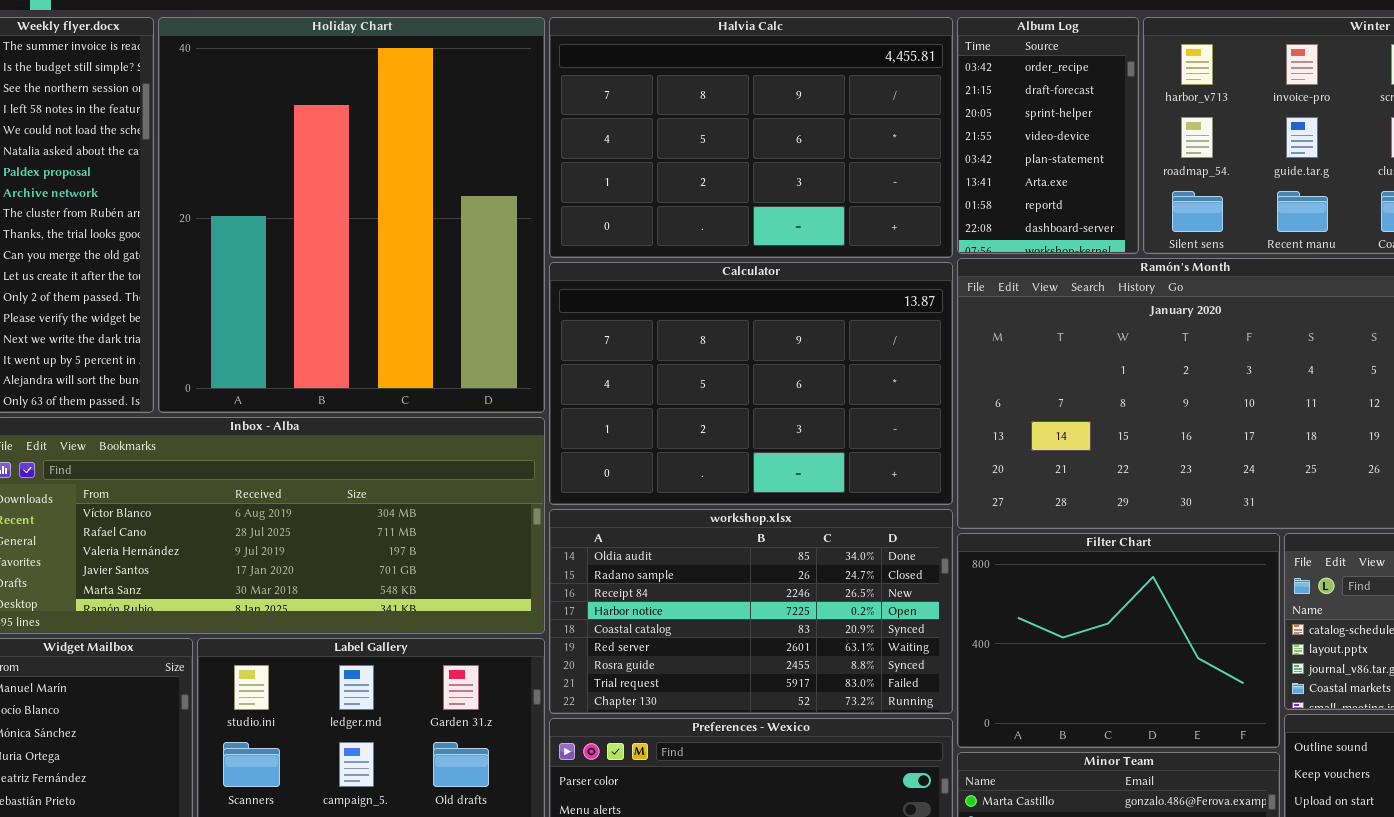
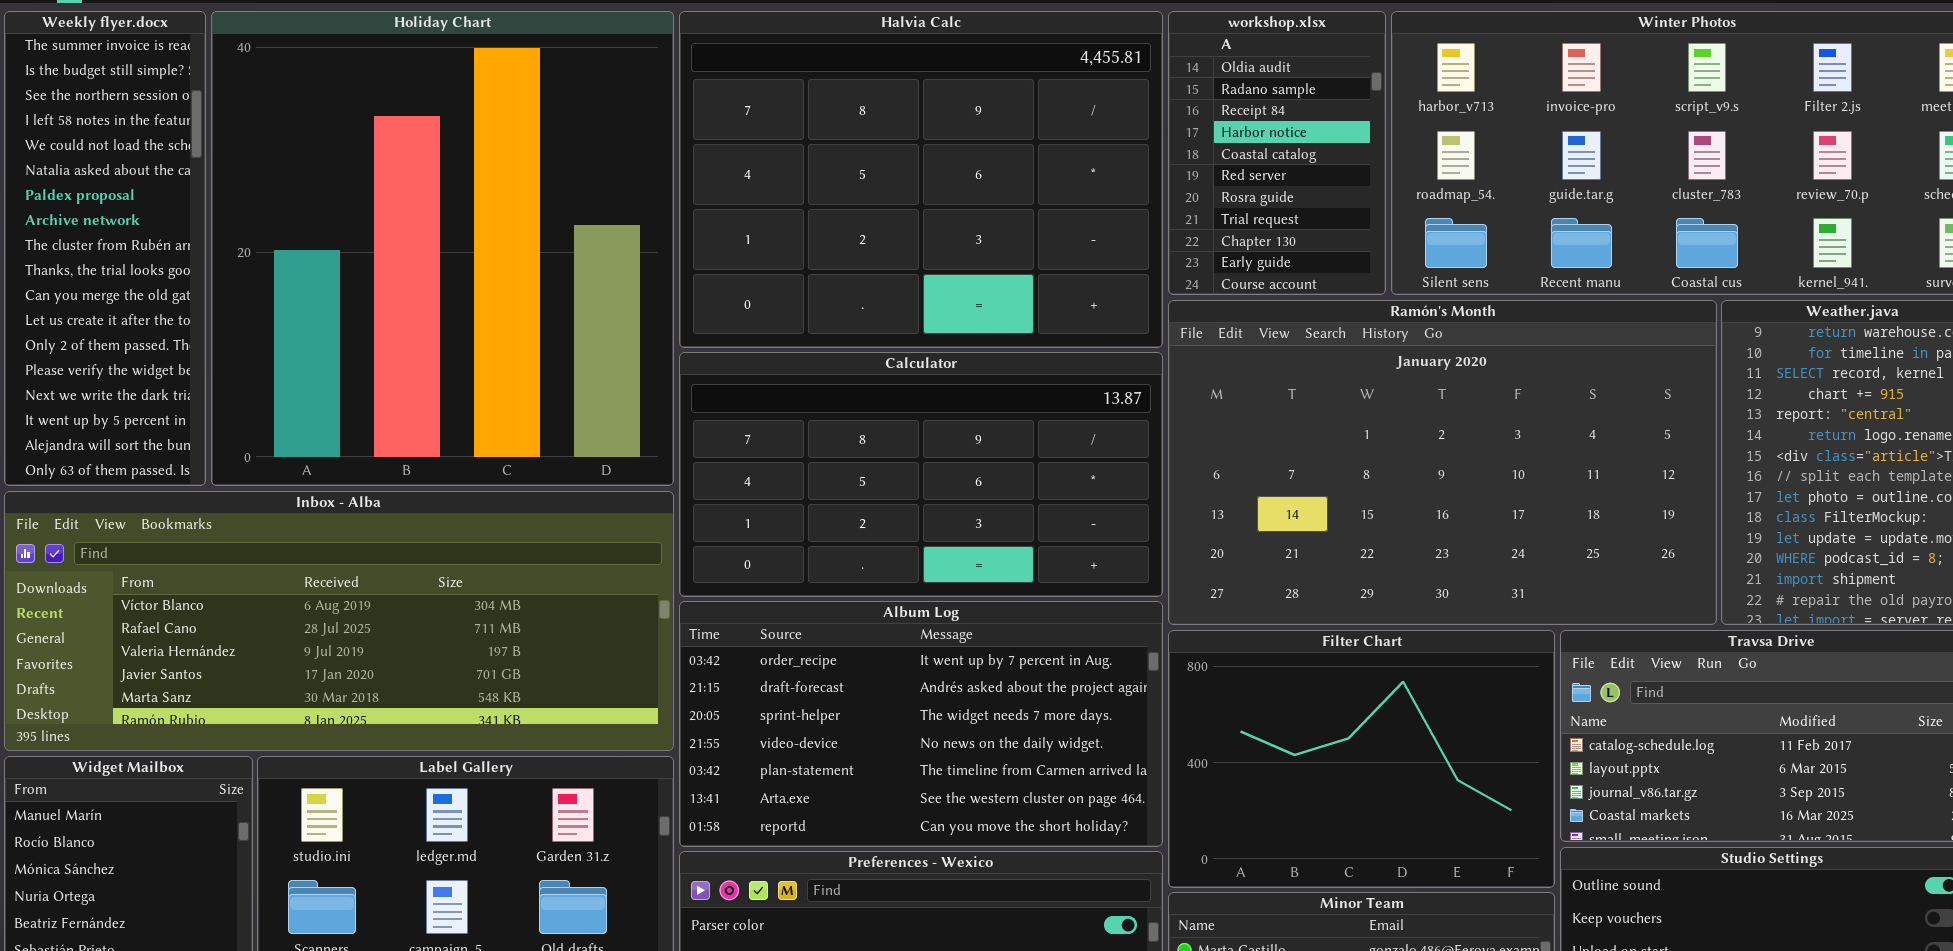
Halvia Calc: [549,17,953,258] -> [679,11,1163,348], resized
Album Log: [957,17,1139,254] -> [679,601,1163,847], moved, resized
Calculator: [549,262,953,505] -> [679,352,1163,597], resized
workshop.xlsx: [549,509,953,714] -> [1168,11,1386,295], moved, resized

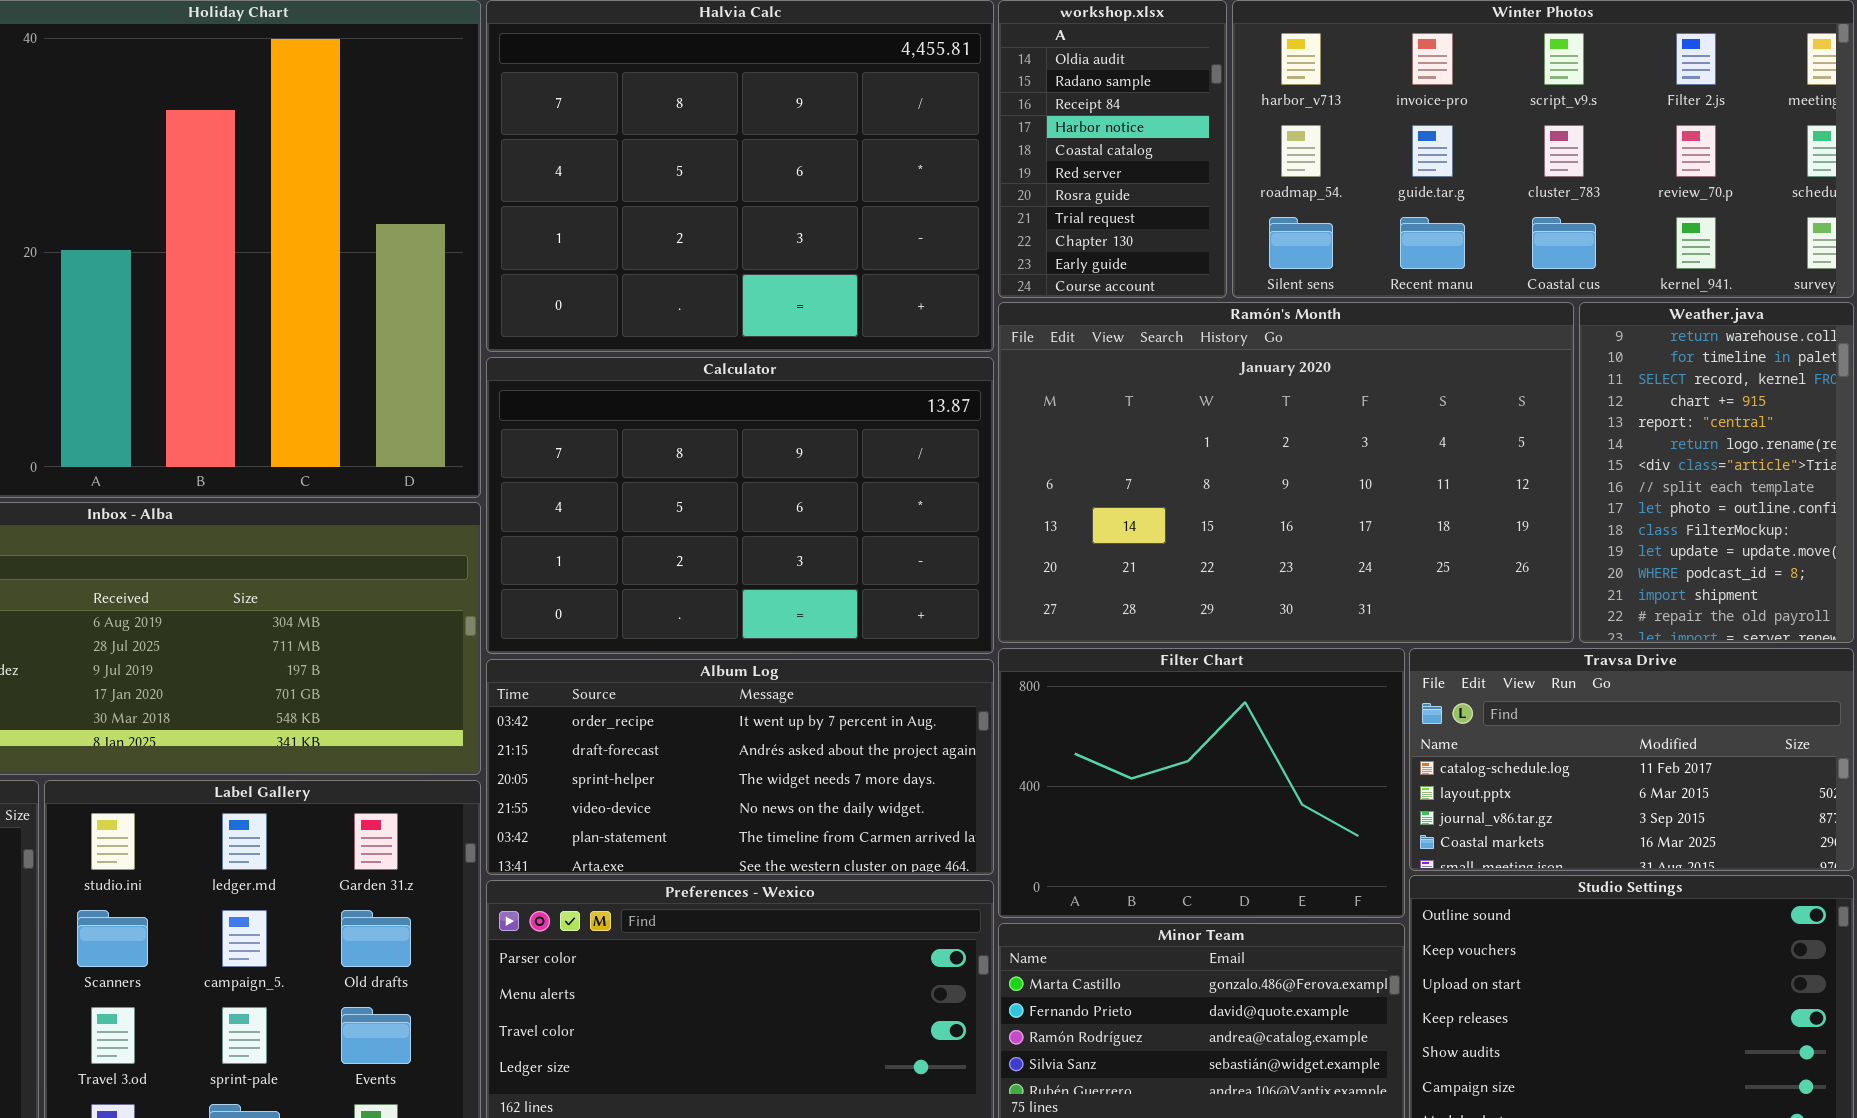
Calculator: [679,352,1163,597] -> [486,357,994,654], resized
Album Log: [679,601,1163,847] -> [486,659,994,875], resized

